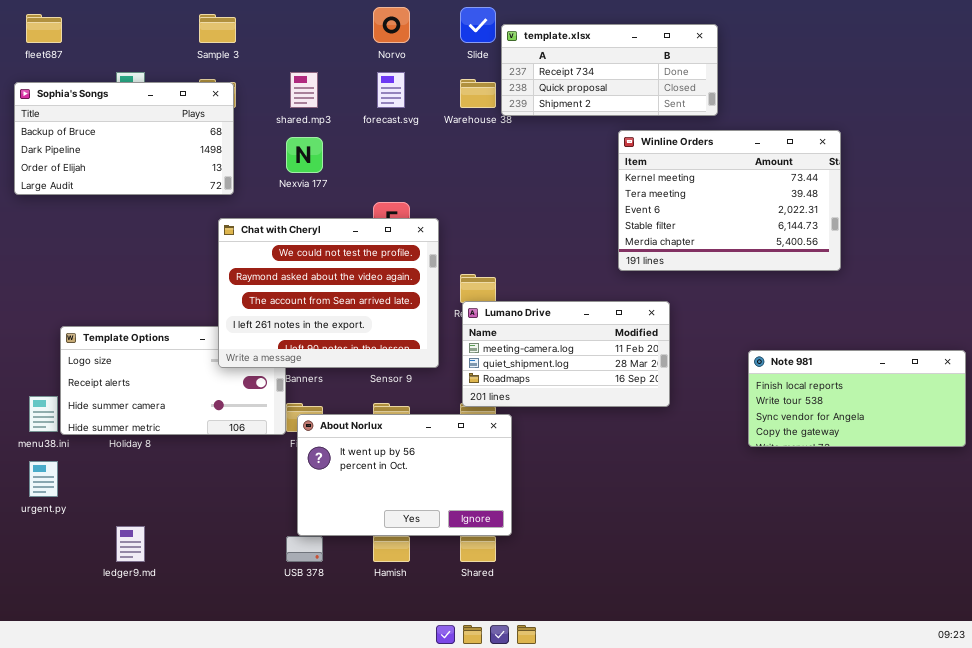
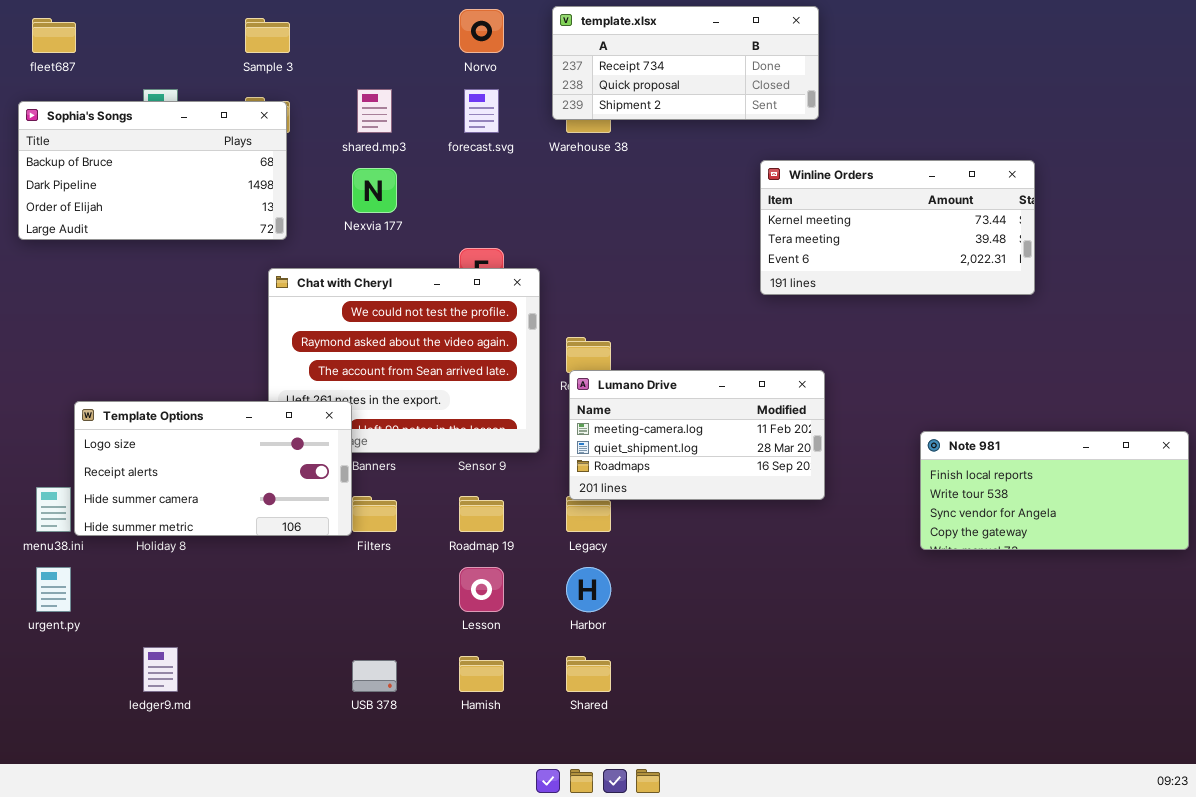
template.xlsx: [501,24,718,116] -> [552,6,819,120], moved
Winline Orders: [618,130,841,271] -> [760,160,1035,295], resized
Template Options: [60,326,286,435] -> [74,401,352,536], raised
About Norlux: [297,414,512,536] -> none, closed

